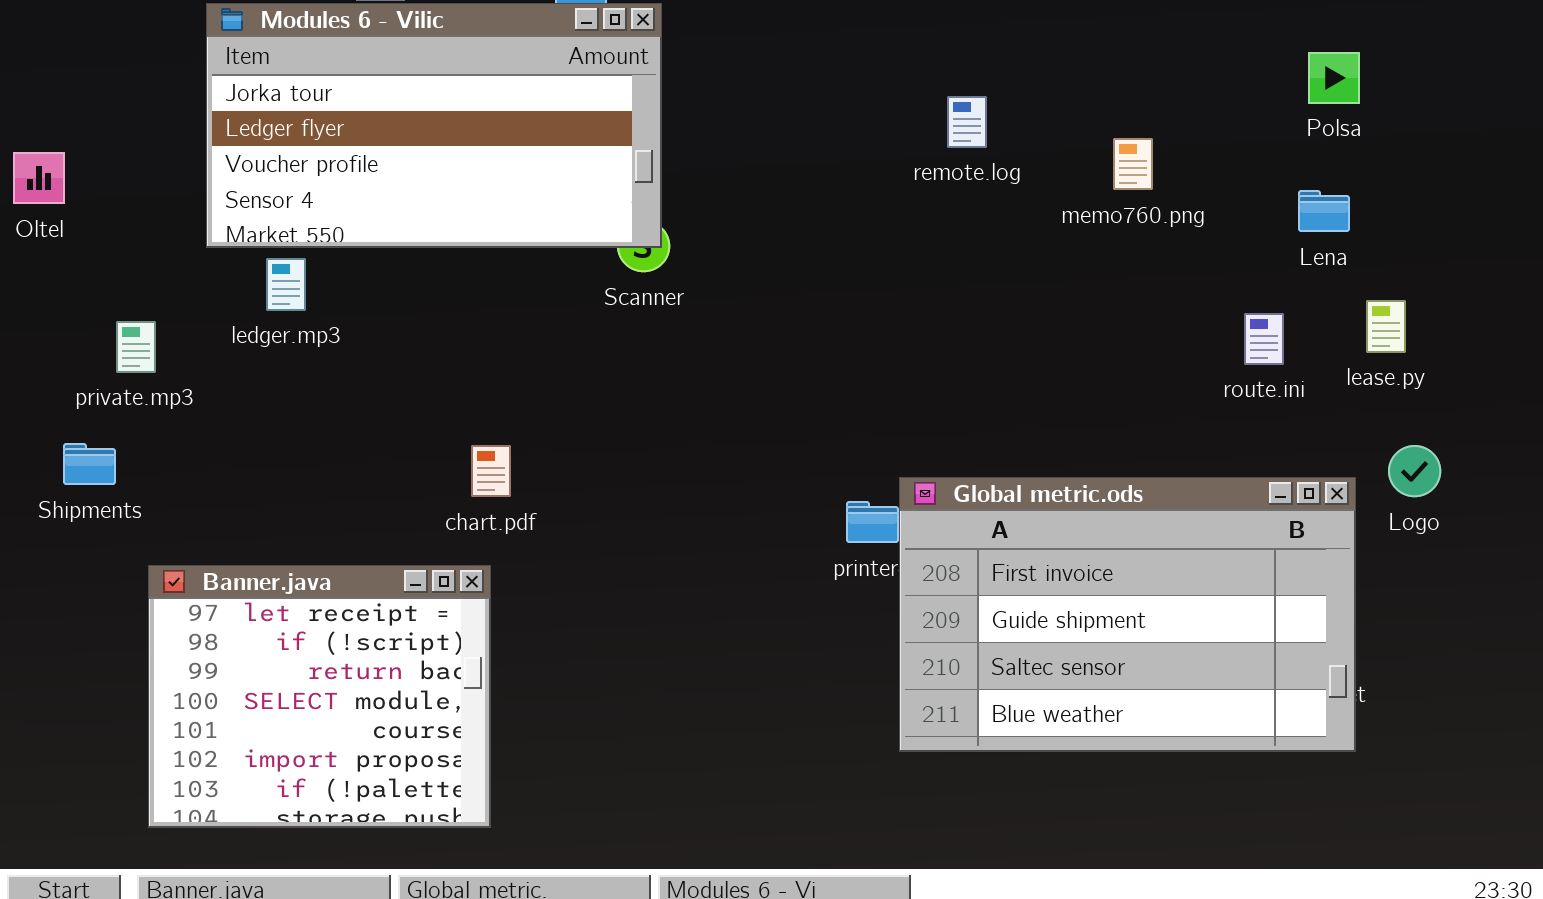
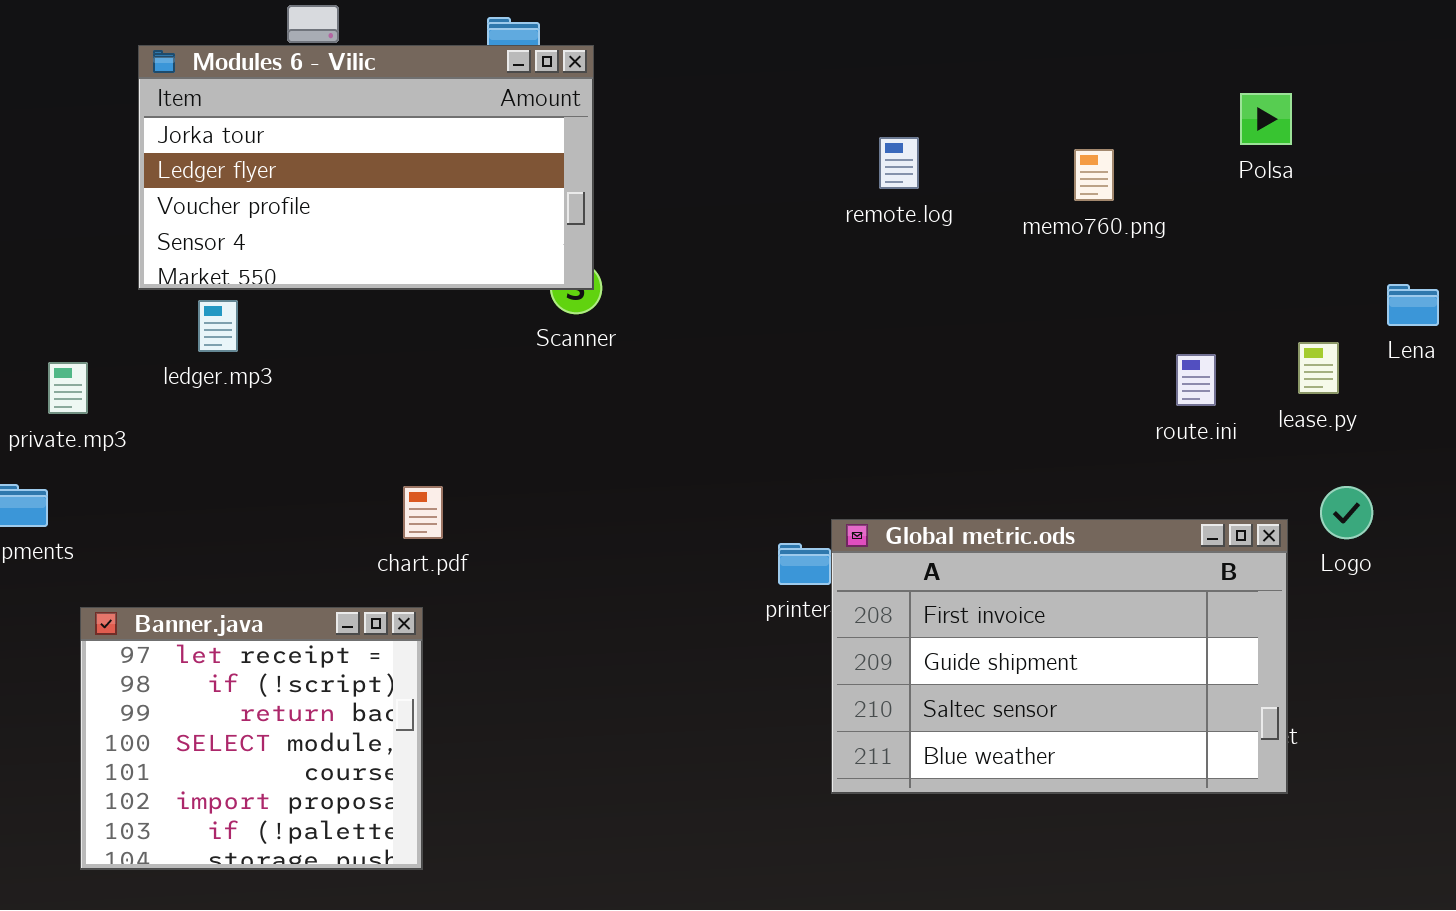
memo760.png: [1113,138,1153,190] -> [1074,149,1114,201], moved
Lena: [1298,190,1350,232] -> [1387,284,1439,326], moved

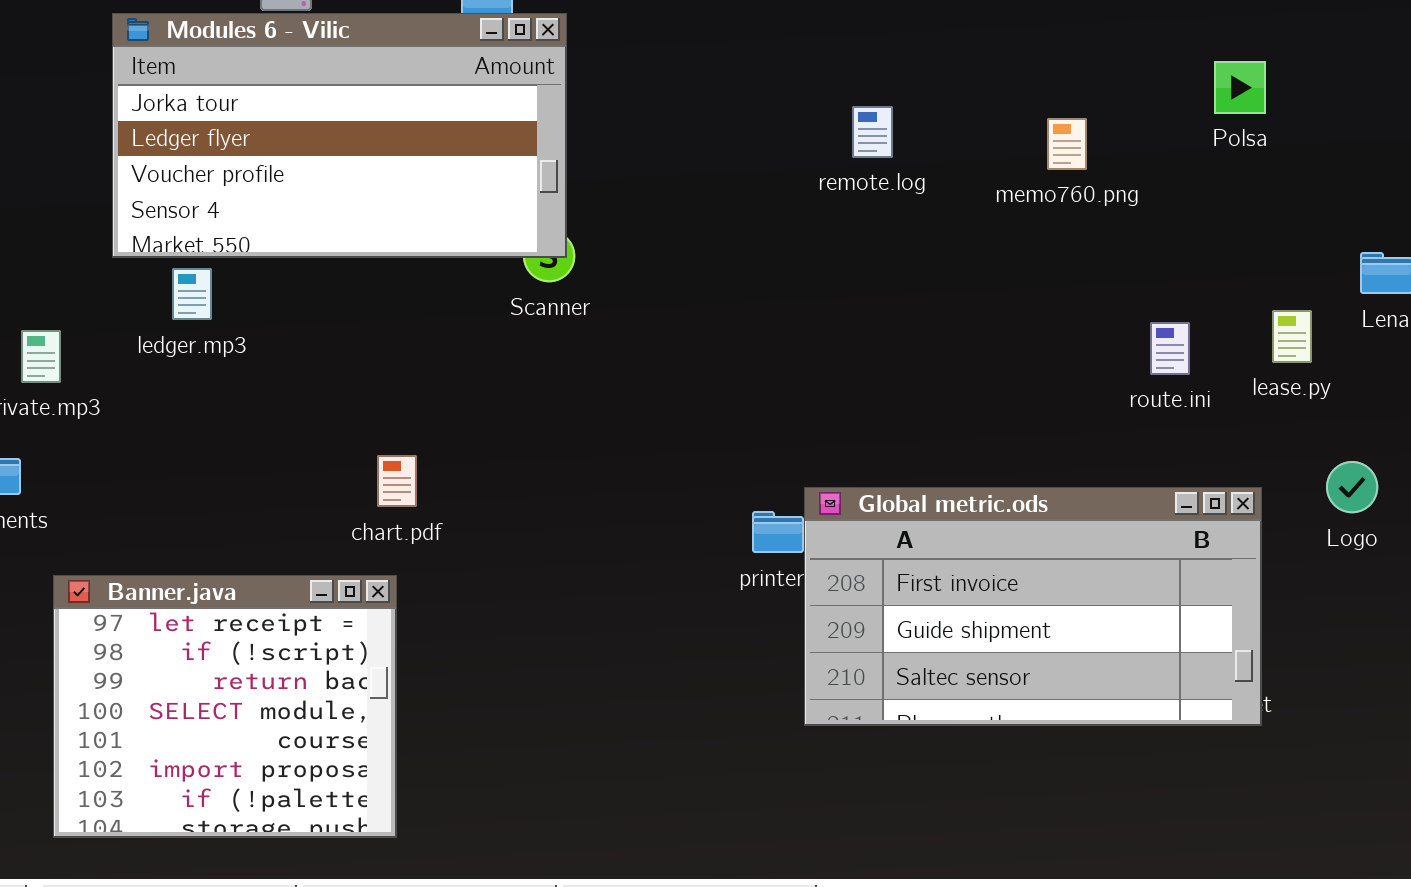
Logo: [1320,486,1373,539] -> [1326,461,1378,513], moved
Global metric.ods: [831,519,1288,794] -> [804,487,1262,726], resized

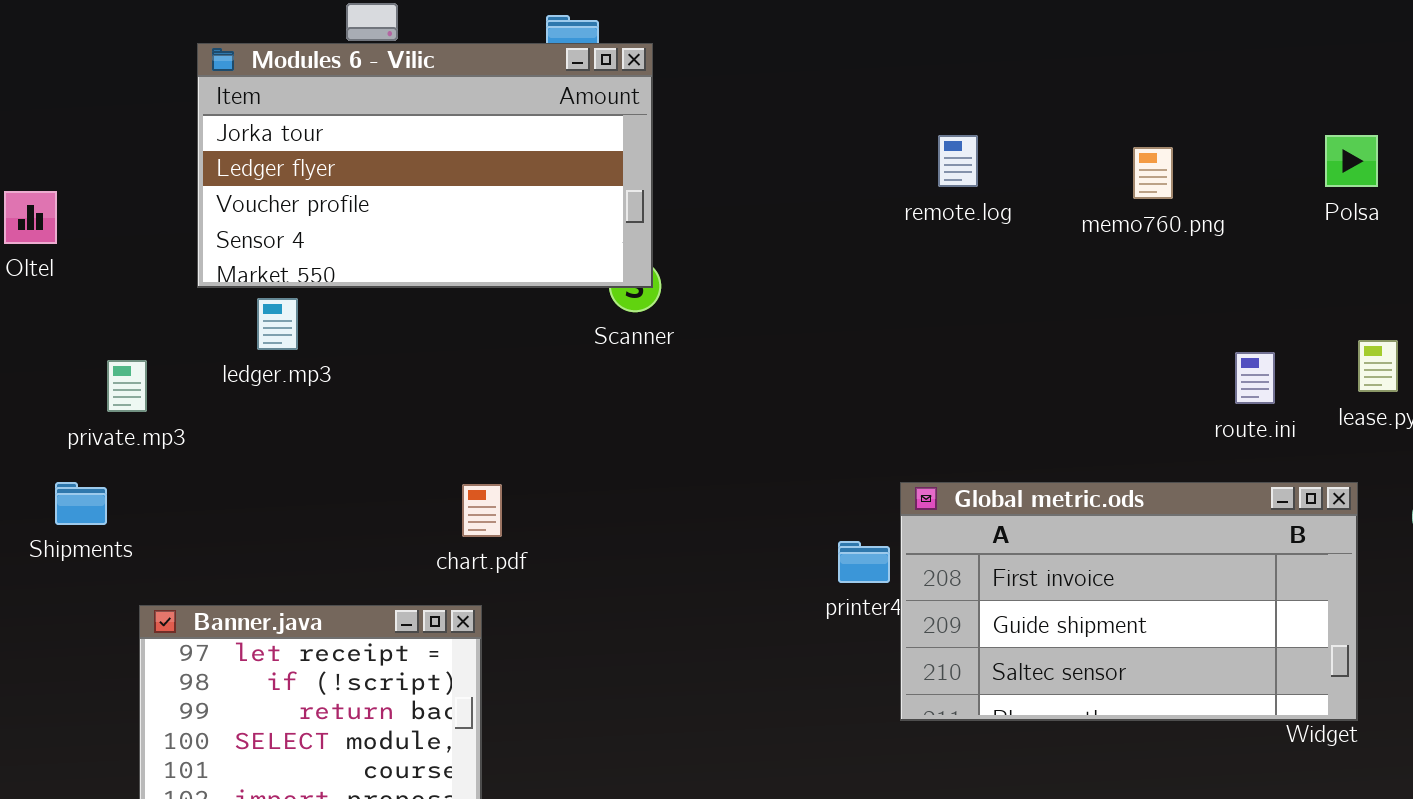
Polsa: [1214,61,1266,114] -> [1325,135,1378,187], moved
Global metric.ods: [804,487,1262,726] -> [900,482,1358,721], moved

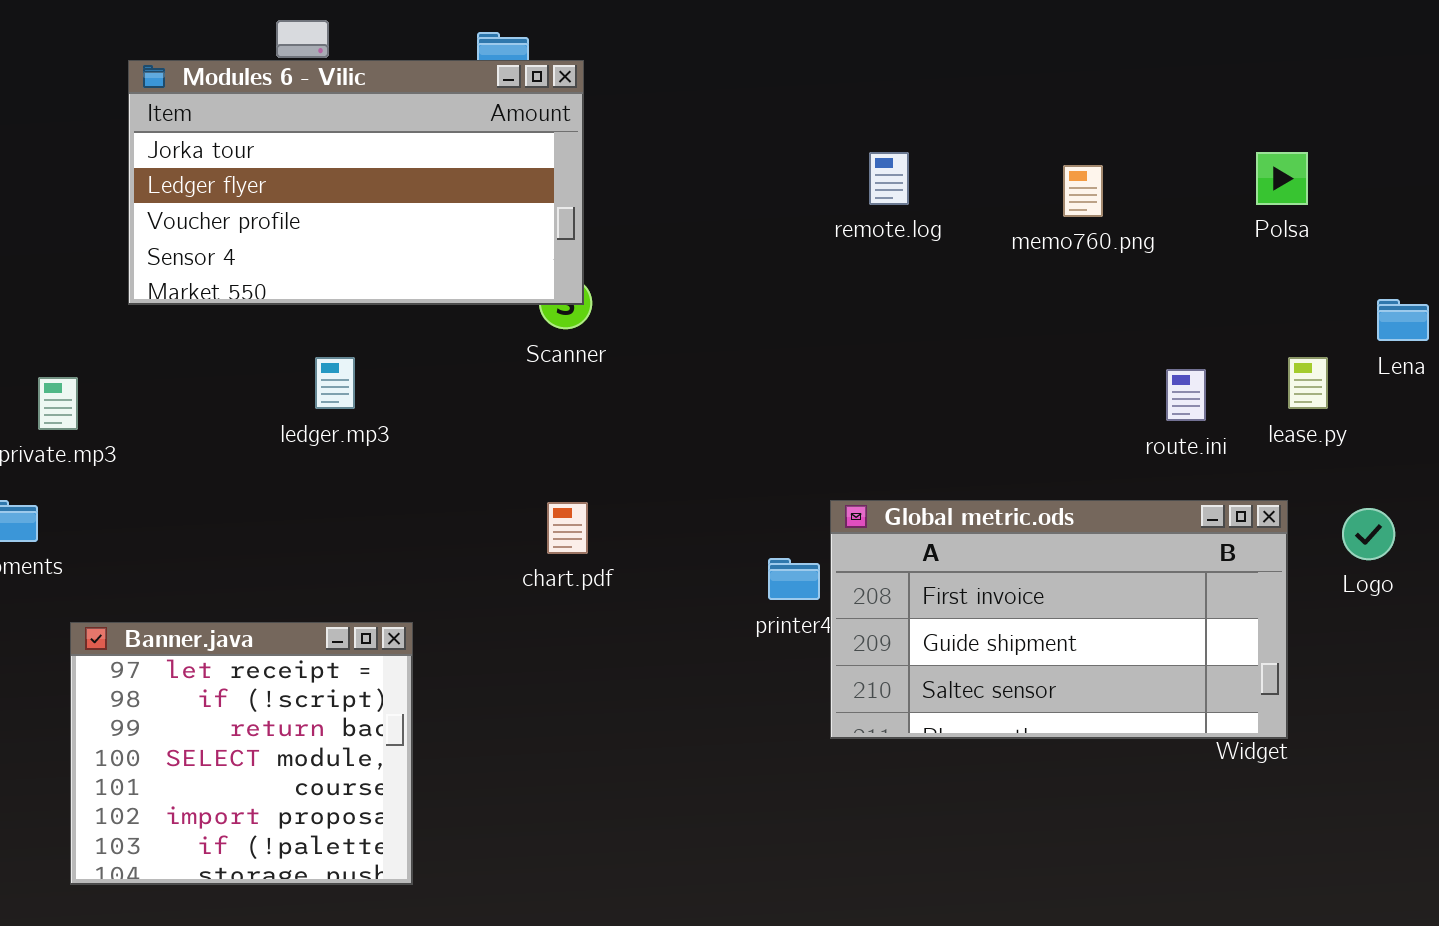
ledger.mp3: [257,298,298,350] -> [315,357,355,409], moved
chart.pdf: [462,484,502,537] -> [547,502,588,554], moved

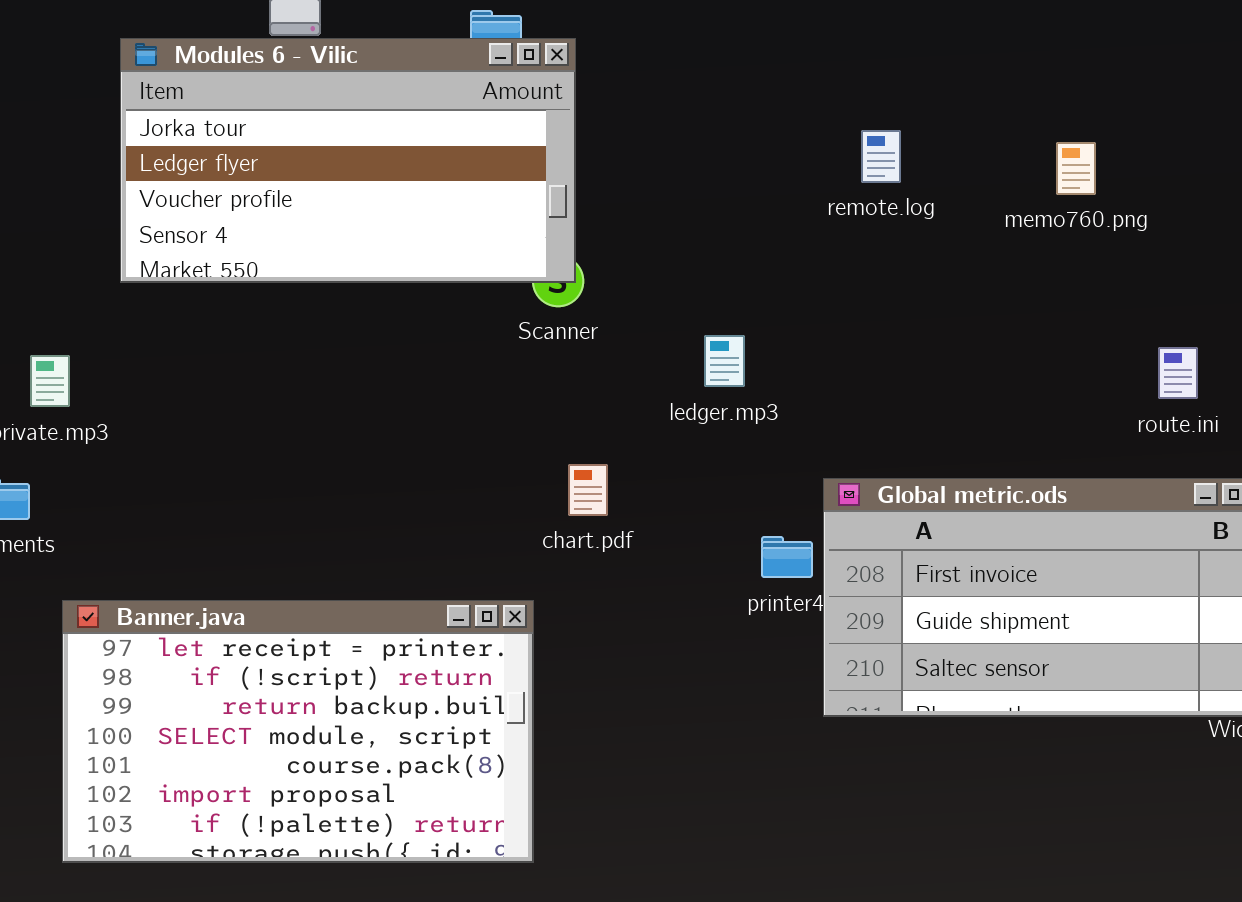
ledger.mp3: [315,357,355,409] -> [704,335,745,387], moved
chart.pdf: [547,502,588,554] -> [568,464,608,516], moved
Banner.java: [70,622,413,885] -> [62,600,534,863], resized

